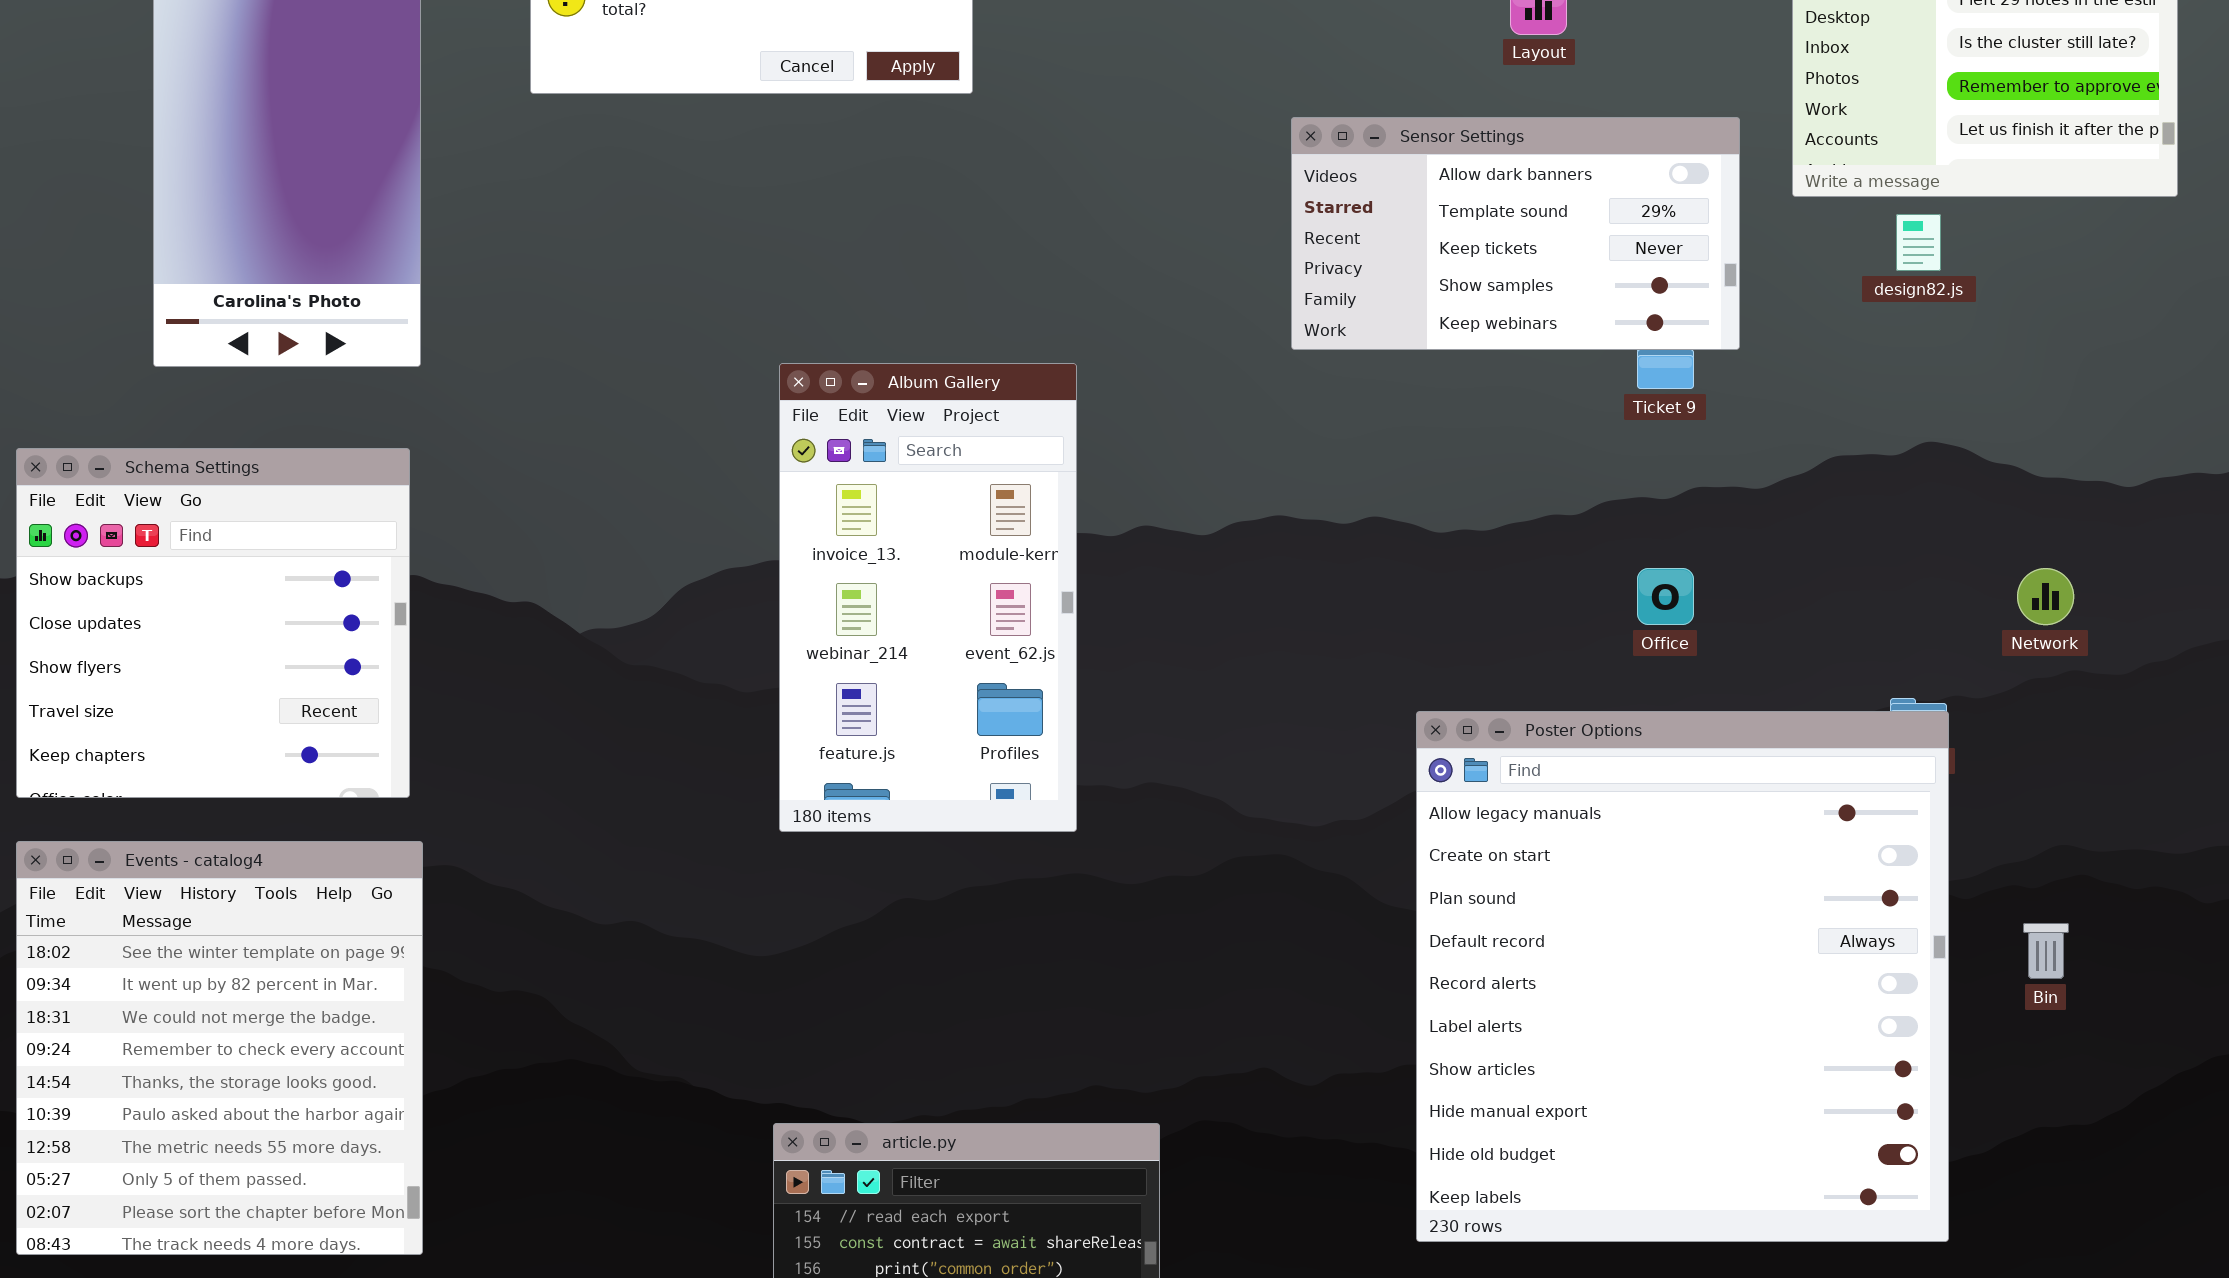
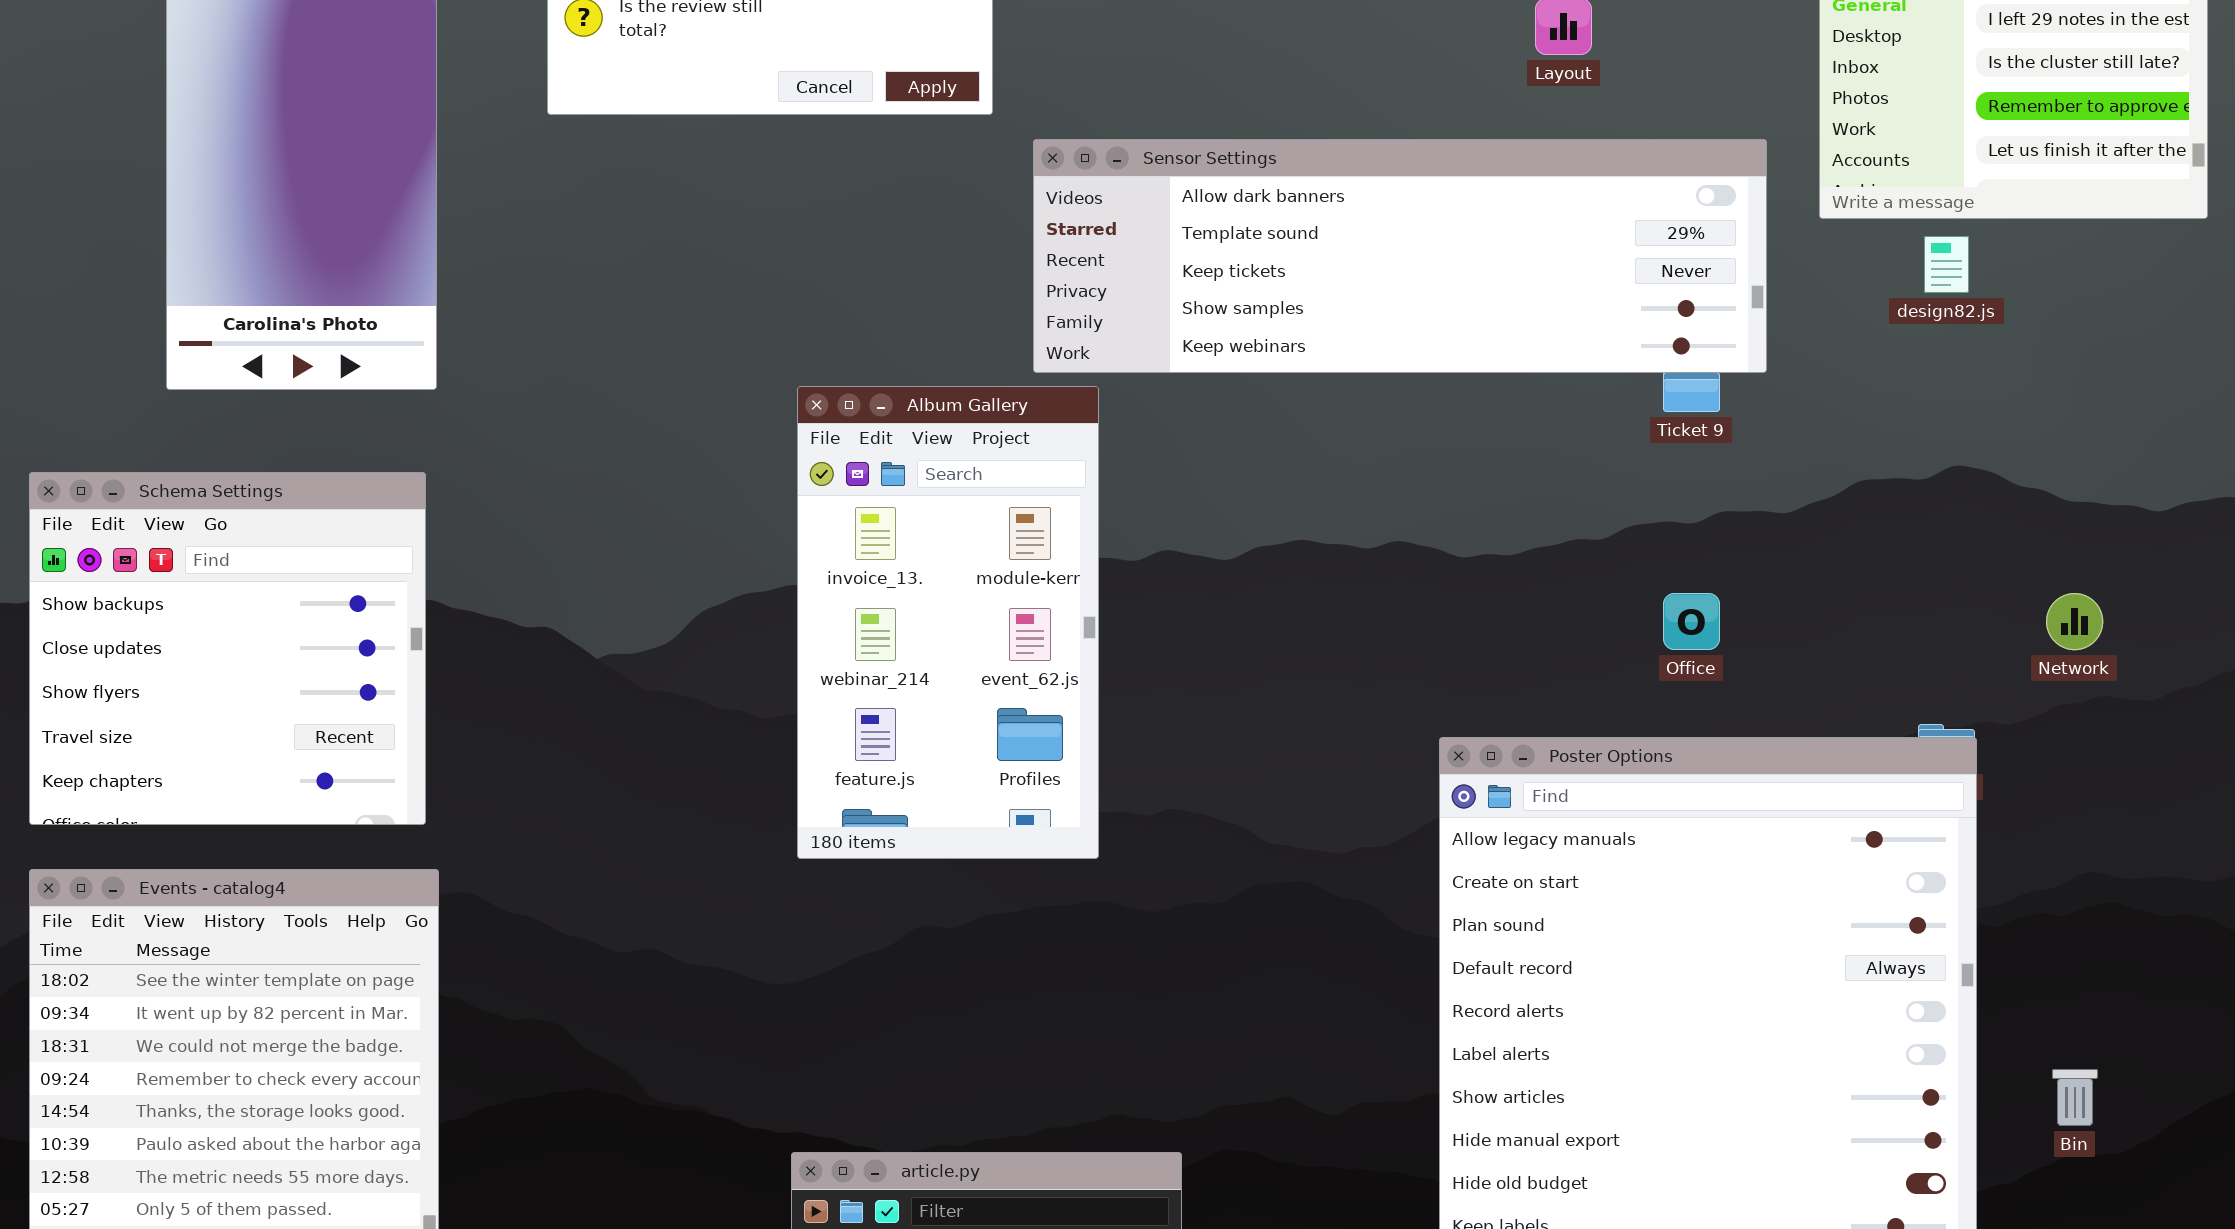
Sensor Settings: [1291,117,1740,350] -> [1033,139,1767,373], resized
Bin: [2023,923,2069,979] -> [2052,1069,2098,1126], moved

